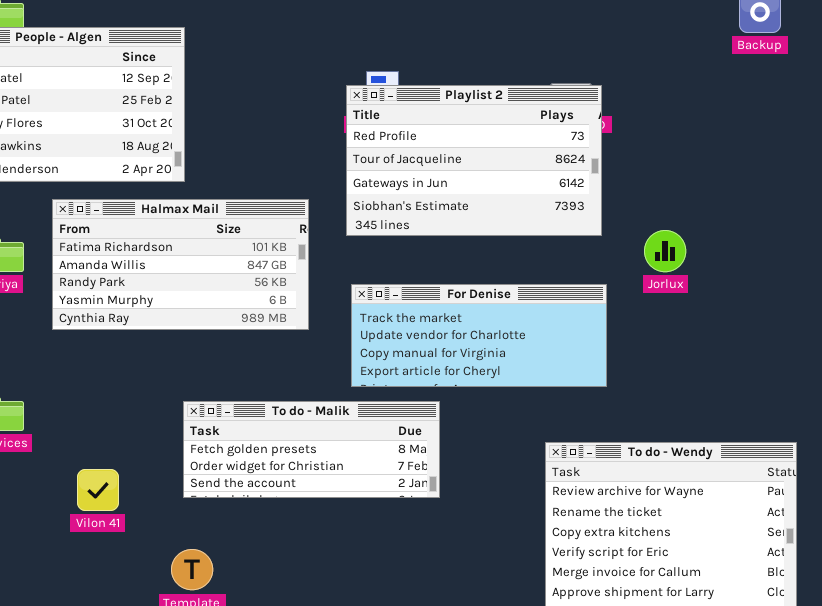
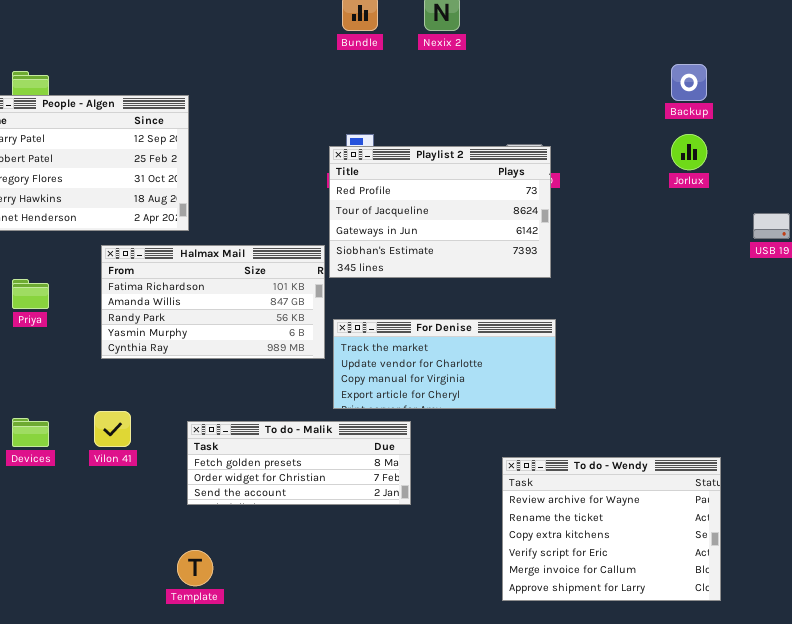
Halmax Mail: [52,199,309,330] -> [101,245,325,359], moved
Jorlux: [644,230,686,272] -> [671,134,707,170], moved
Vilon 41: [77,469,119,511] -> [94,411,131,447], moved

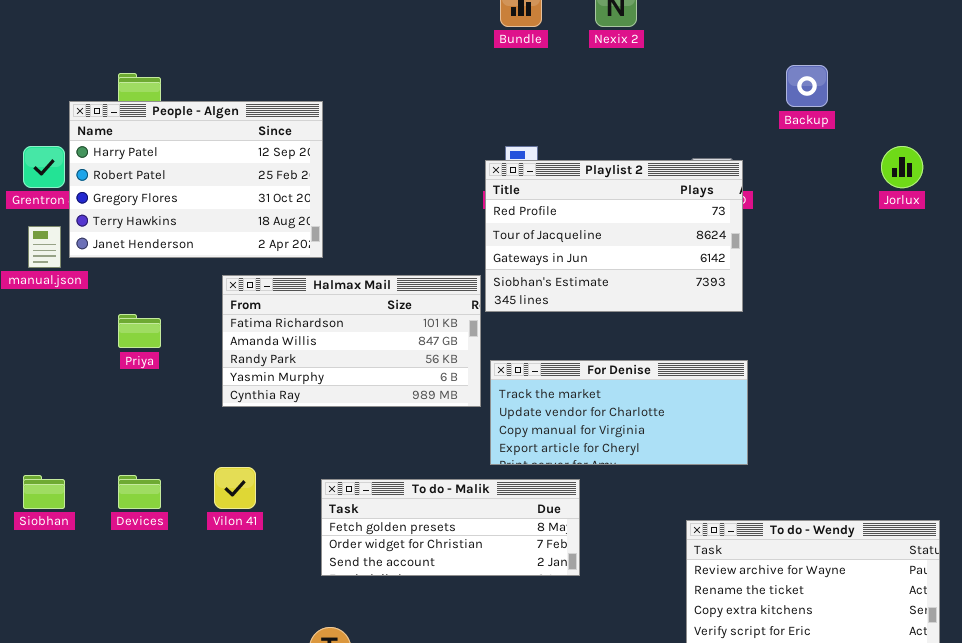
Backup: [671,64,707,101] -> [786,65,828,107], moved

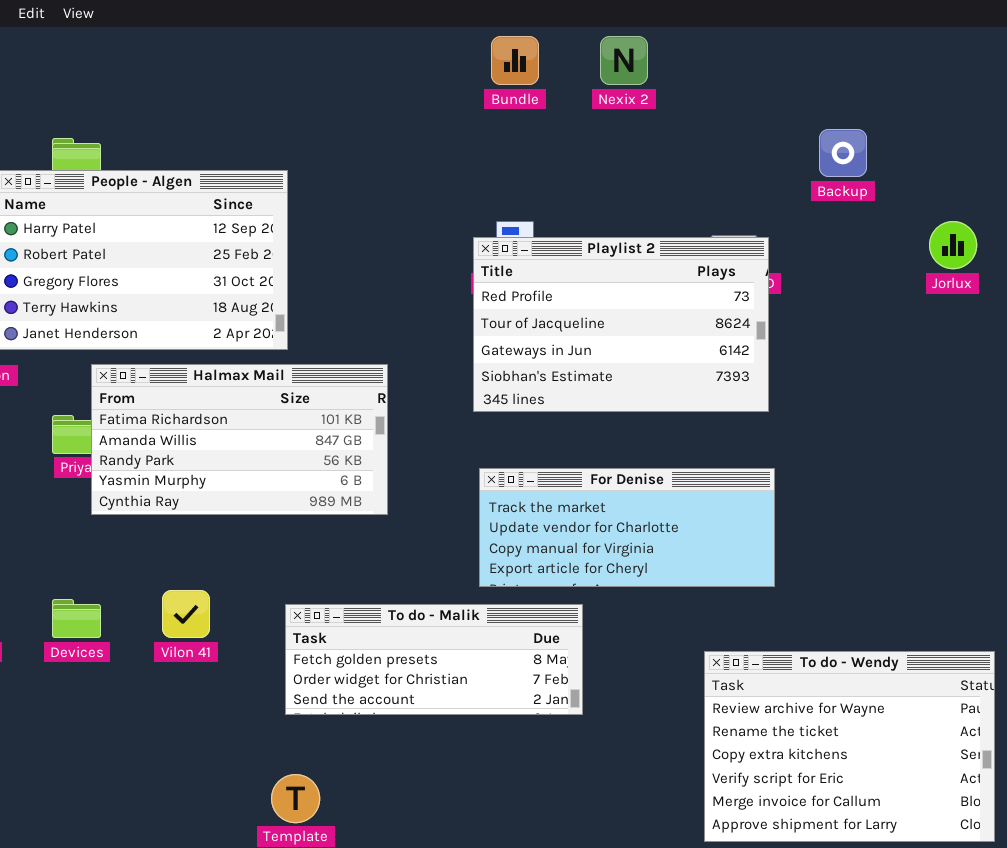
Halmax Mail: [222,275,481,407] -> [91,364,388,515], moved

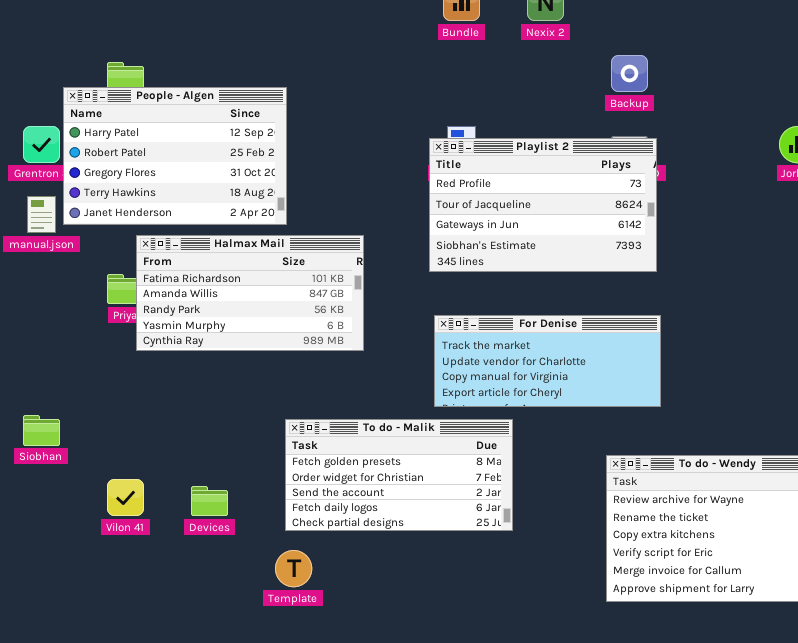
Backup: [819,129,867,177] -> [611,55,648,92], moved
Vilon 41: [162,590,210,638] -> [107,479,144,516], moved
Devices: [52,599,101,638] -> [191,486,228,516], moved
To do - Malik: [285,604,583,715] -> [285,419,513,531], resized

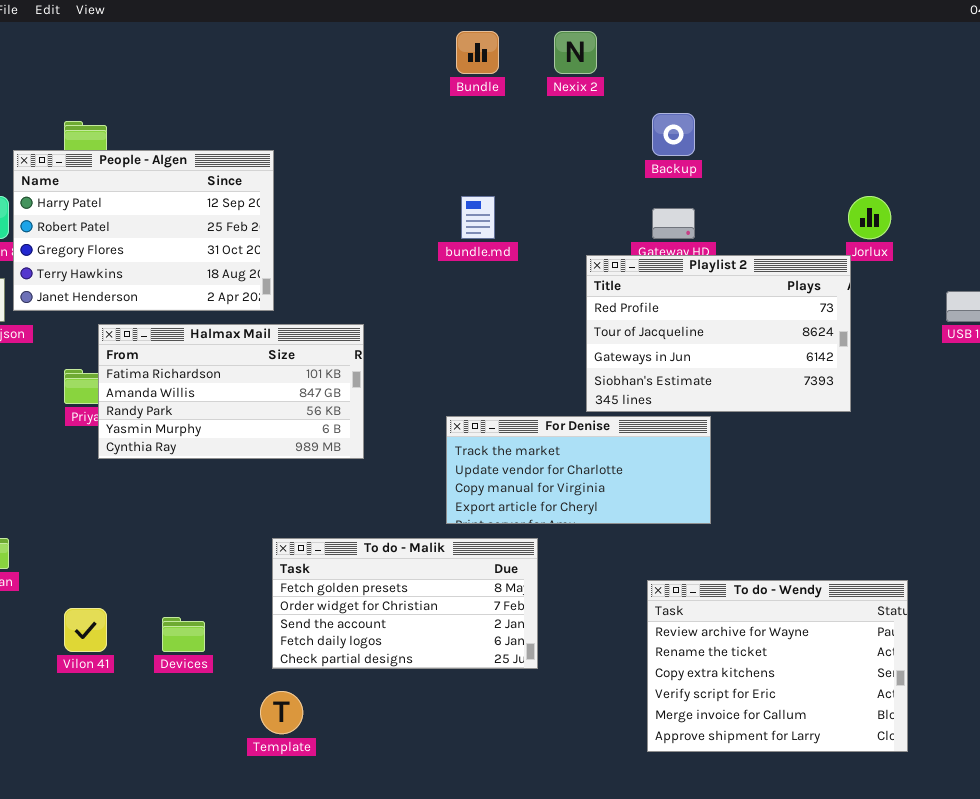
Playlist 2: [429,138,657,272] -> [586,255,851,412], moved

